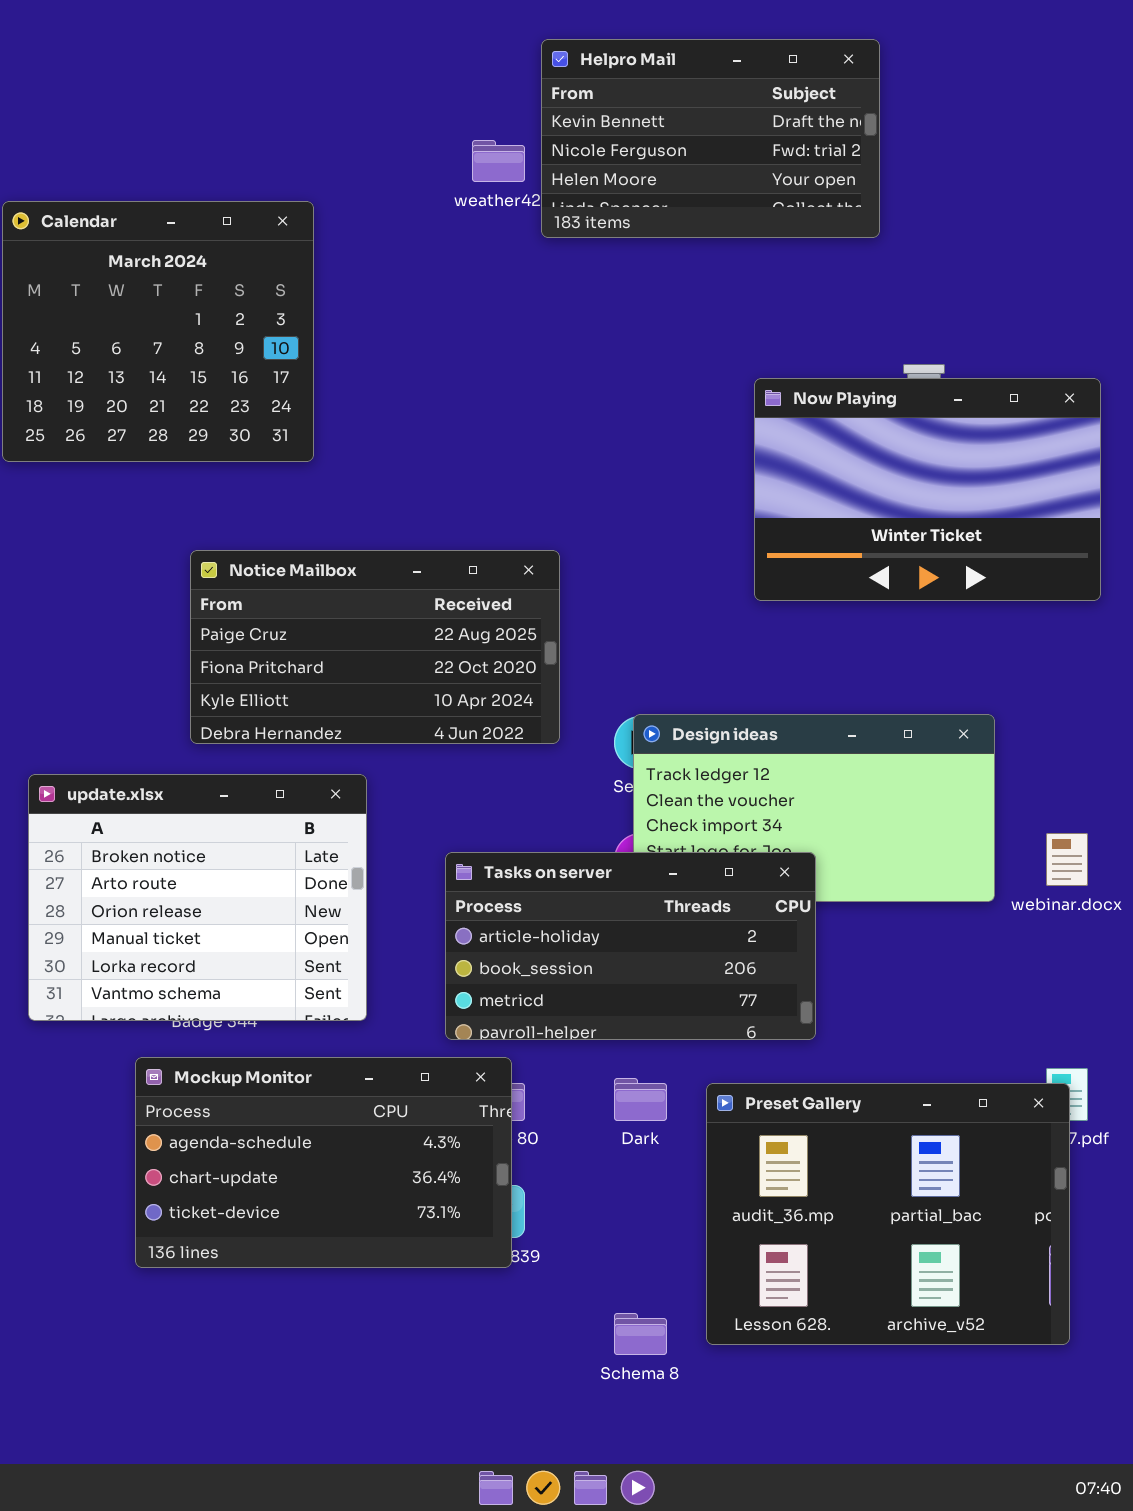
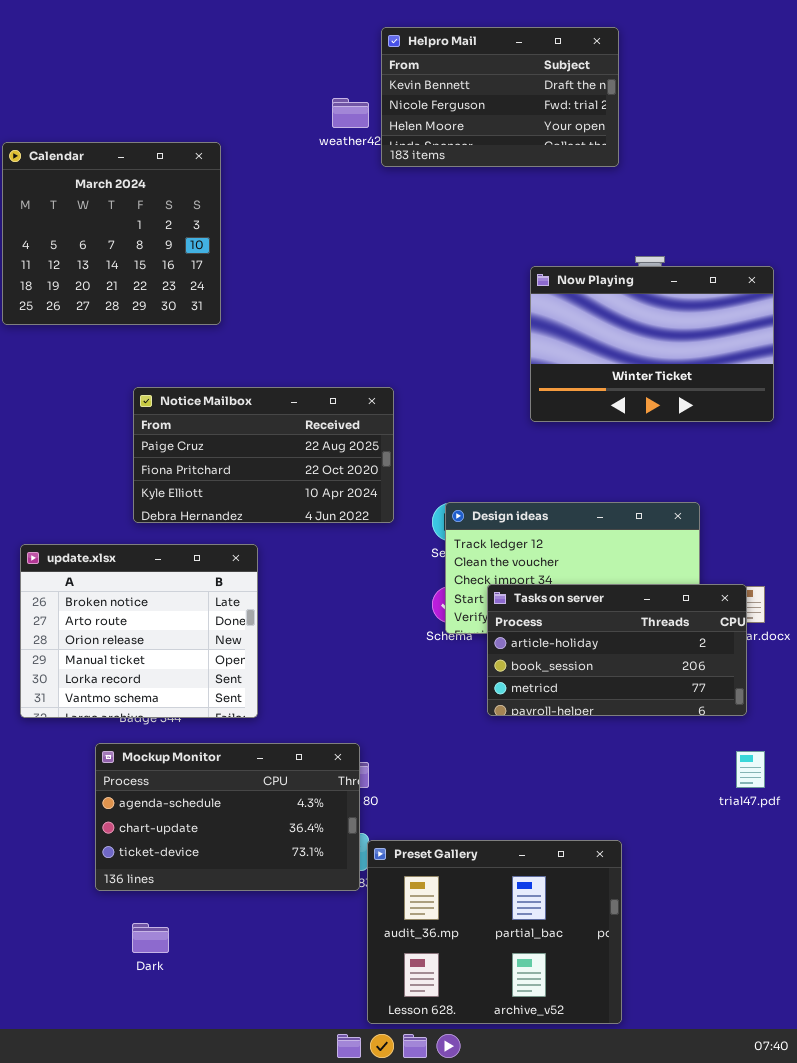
Tasks on server: [445,852,816,1040] -> [487,584,747,716], moved
Dark: [614,1078,667,1121] -> [132,923,169,953], moved
Preset Gallery: [706,1083,1070,1345] -> [367,840,622,1024], moved

